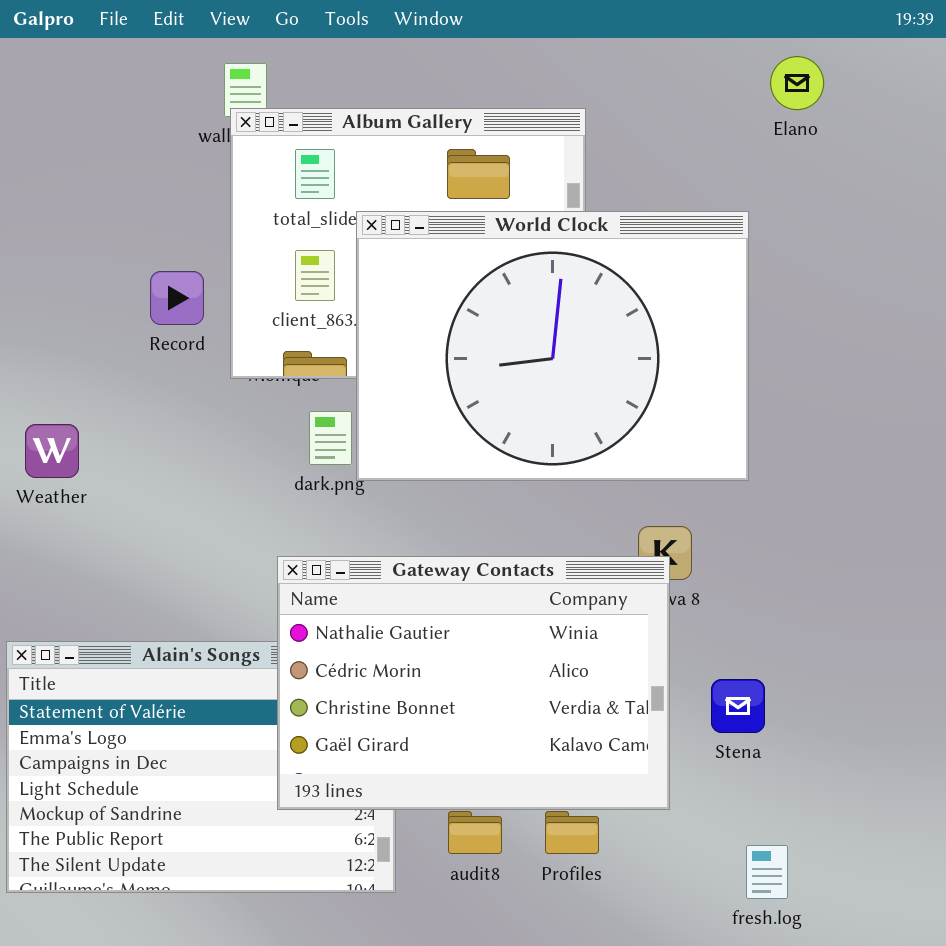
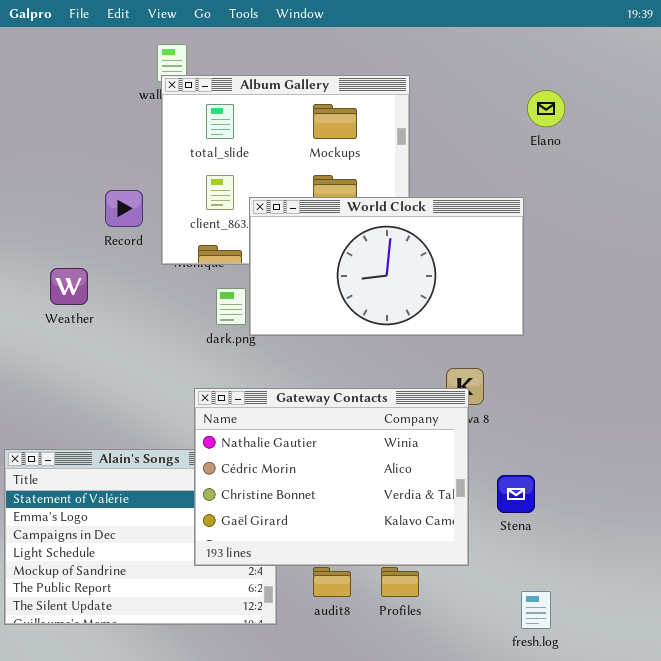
Elano: [770,56,824,110] -> [527,90,565,127], moved
World Clock: [356,211,749,481] -> [249,197,524,336], resized
Weather: [25,424,79,478] -> [50,268,88,305], moved

